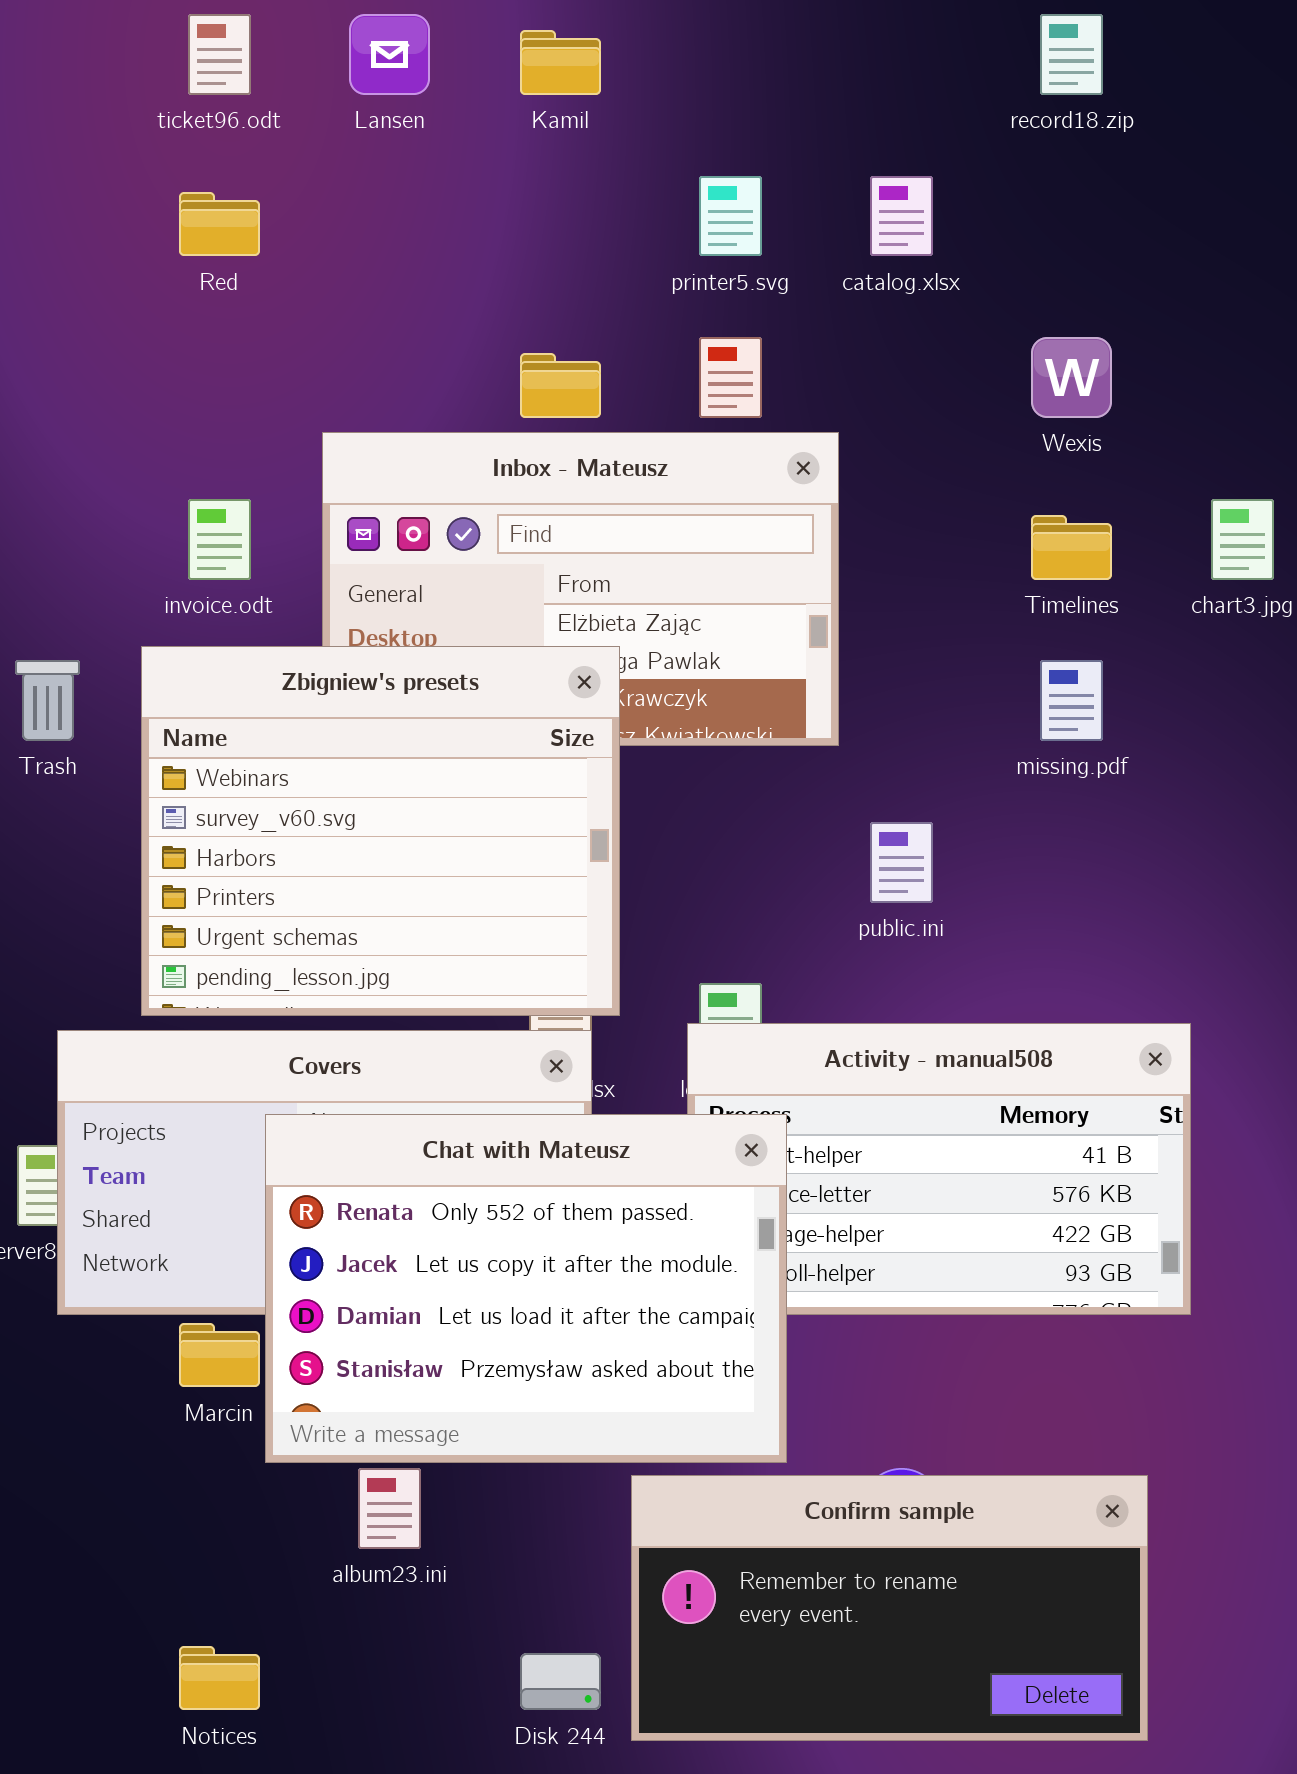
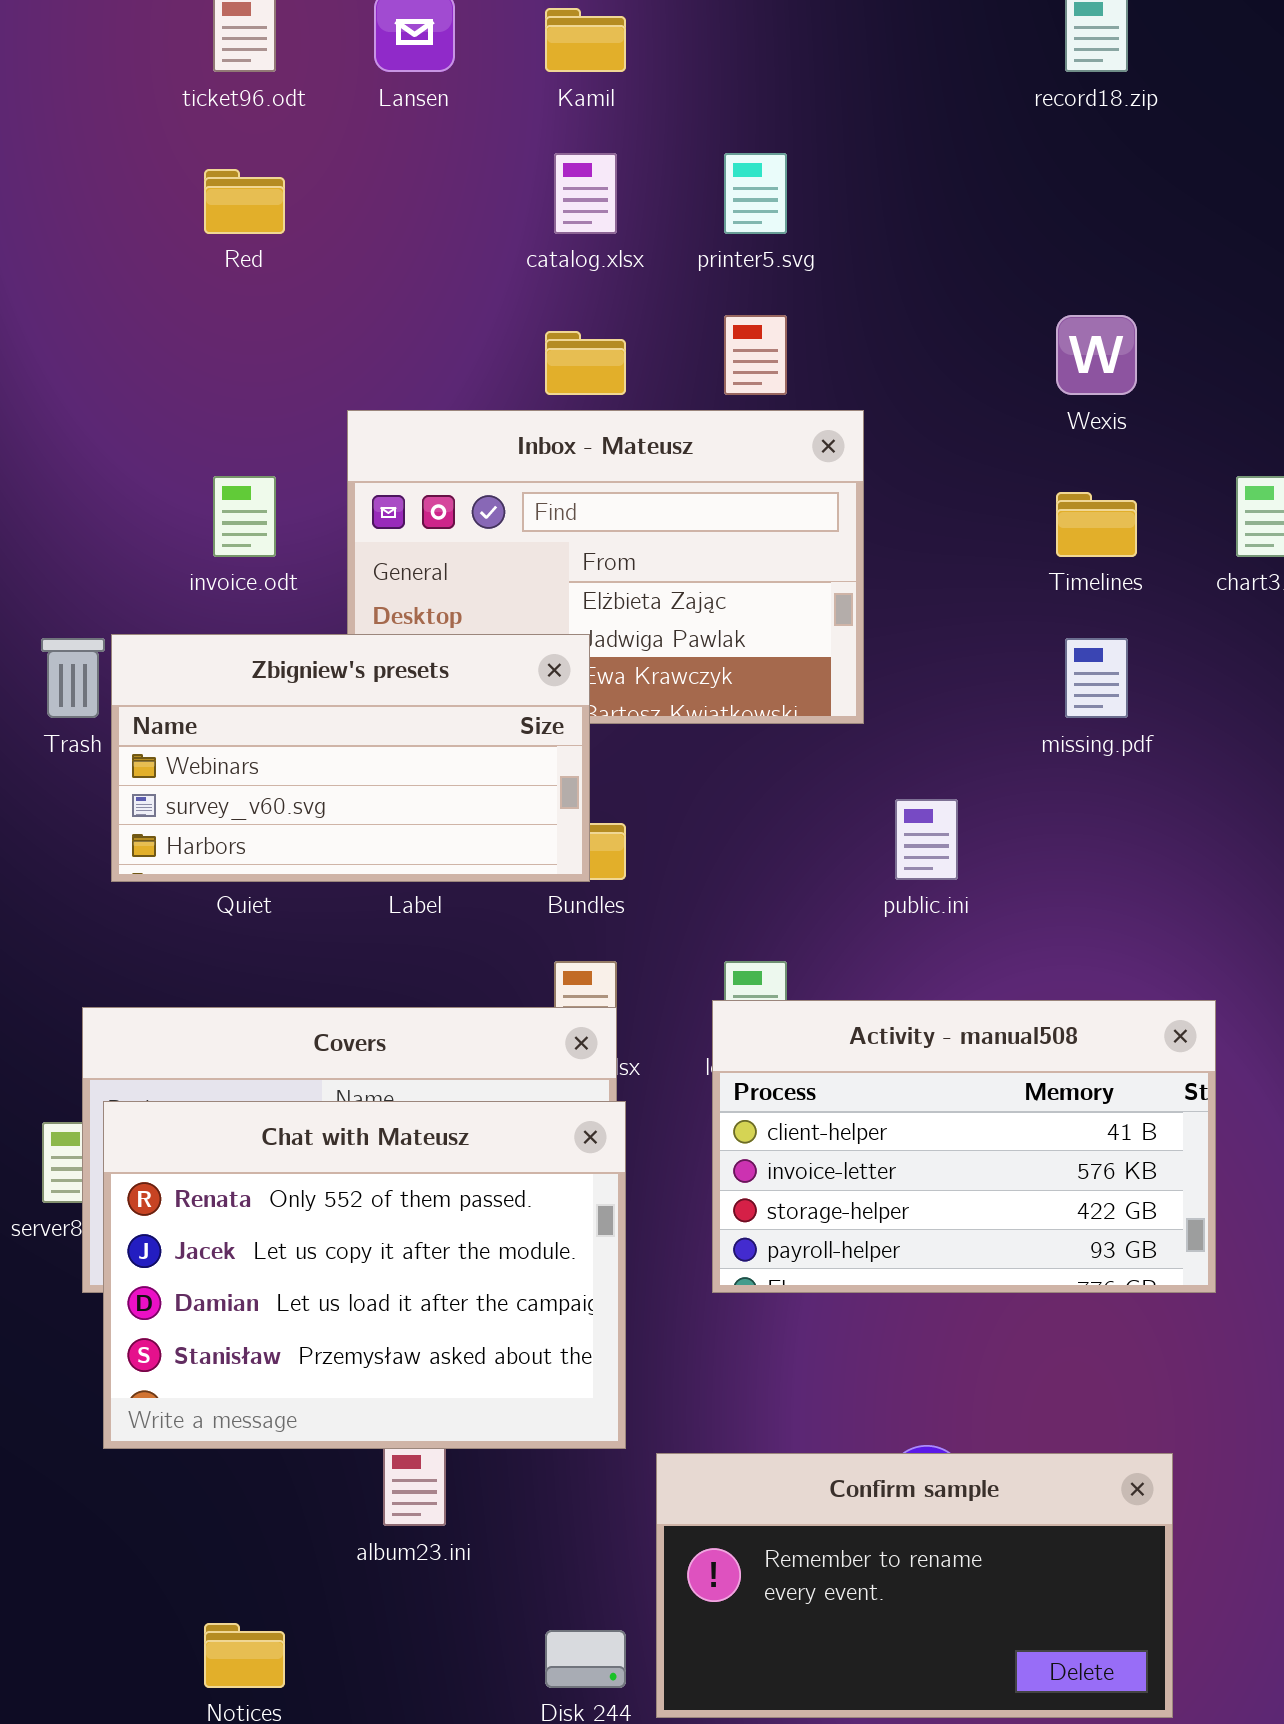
catalog.xlsx: [870,176,933,256] -> [554,153,617,234], moved
Zbigniew's presets: [141,646,620,1016] -> [111,634,590,882], moved, resized
Chat with Mateusz: [265,1114,787,1463] -> [103,1101,626,1449], moved

